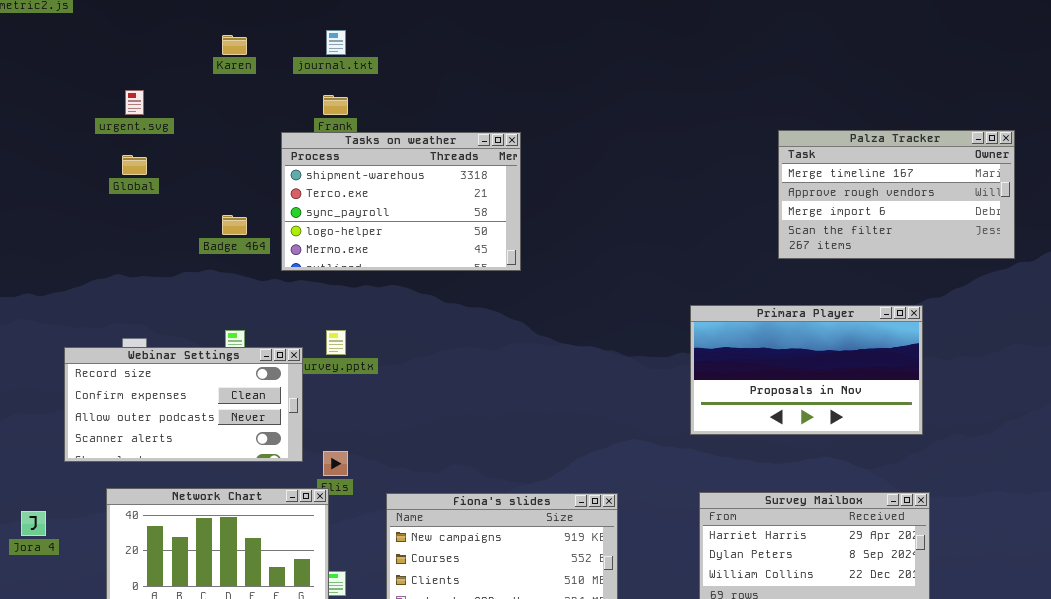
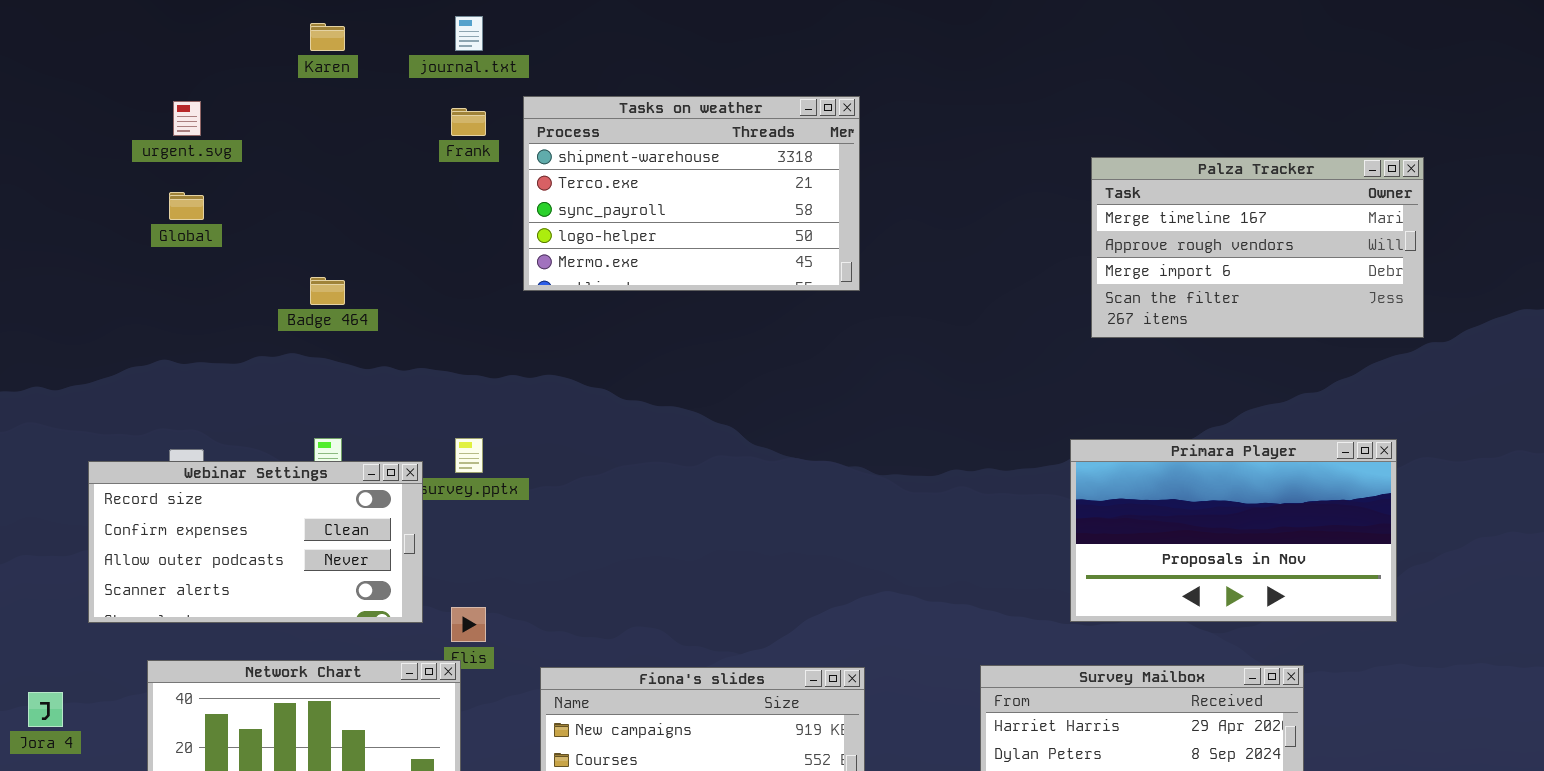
Tasks on weather: [281,132,521,271] -> [523,96,860,291], moved
Primara Player: [690,305,923,435] -> [1070,439,1397,622], moved

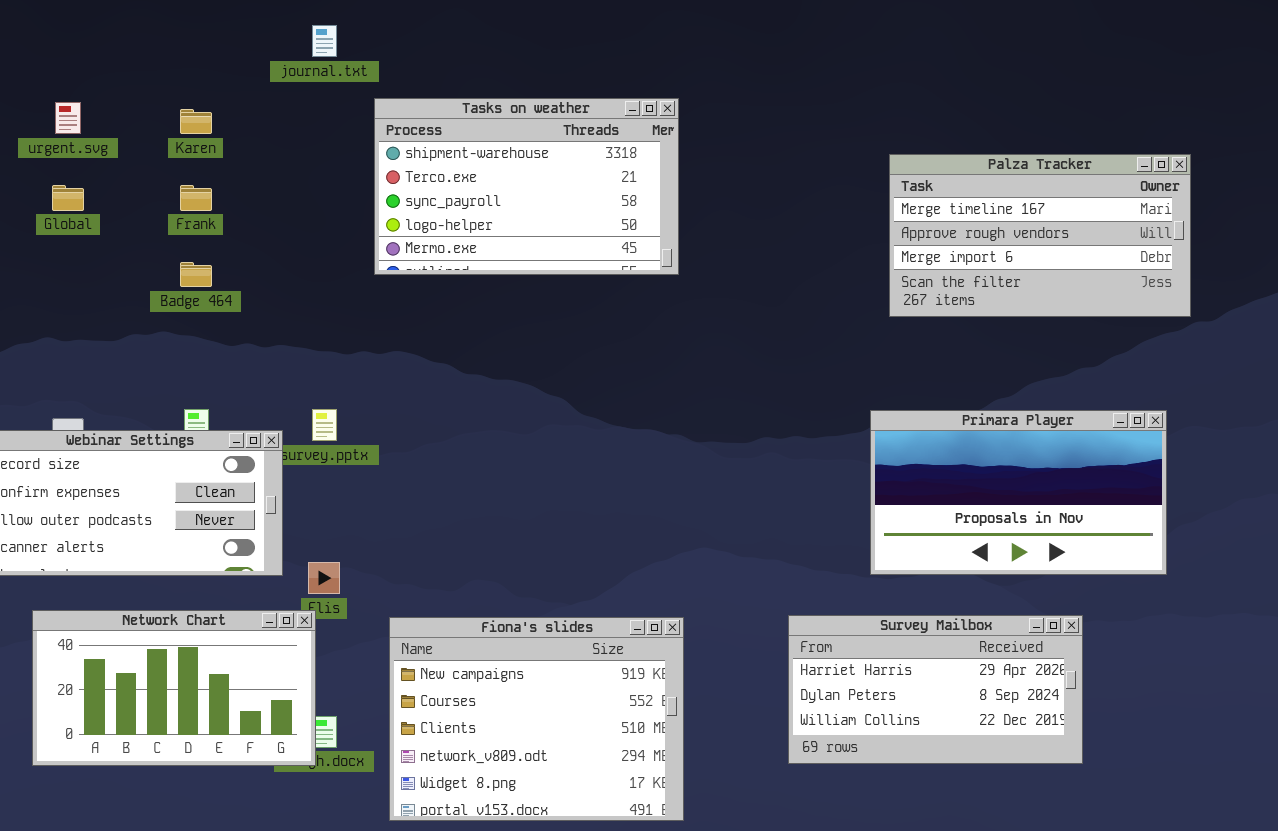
Karen: [310,23,345,51] -> [180,109,212,134], moved
Frank: [451,108,486,136] -> [180,185,212,211], moved

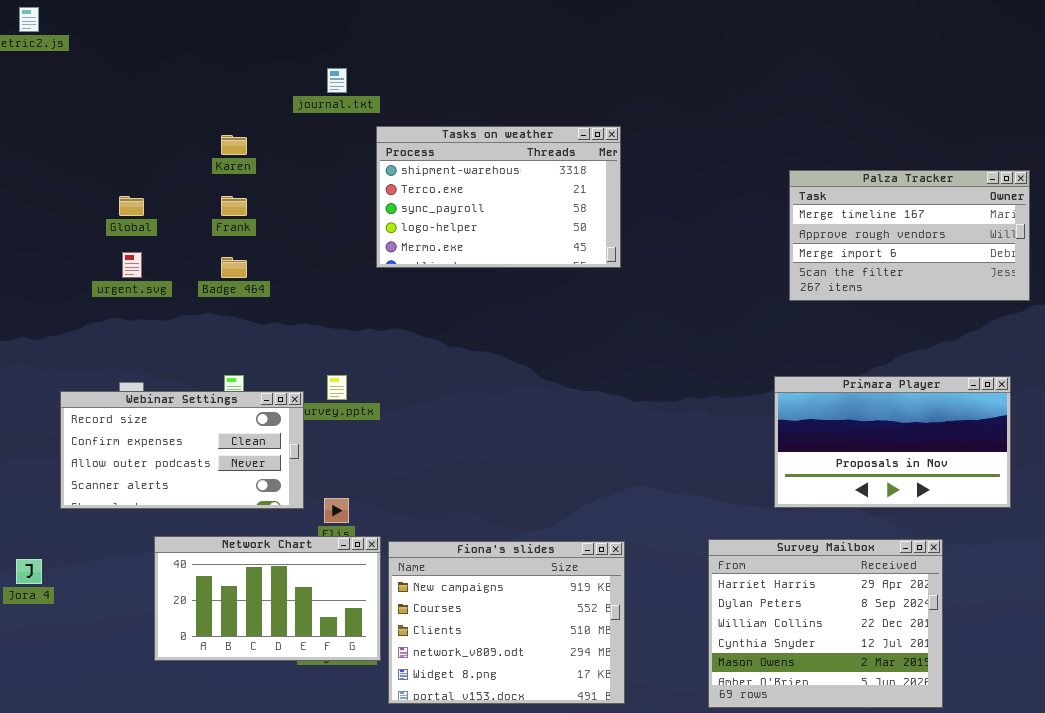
urgent.svg: [55,102,81,134] -> [122,252,142,278], moved
Network Chart: [32,610,316,766] -> [154,536,381,661], moved
Survey Mailbox: [788,615,1083,764] -> [708,539,943,708], resized

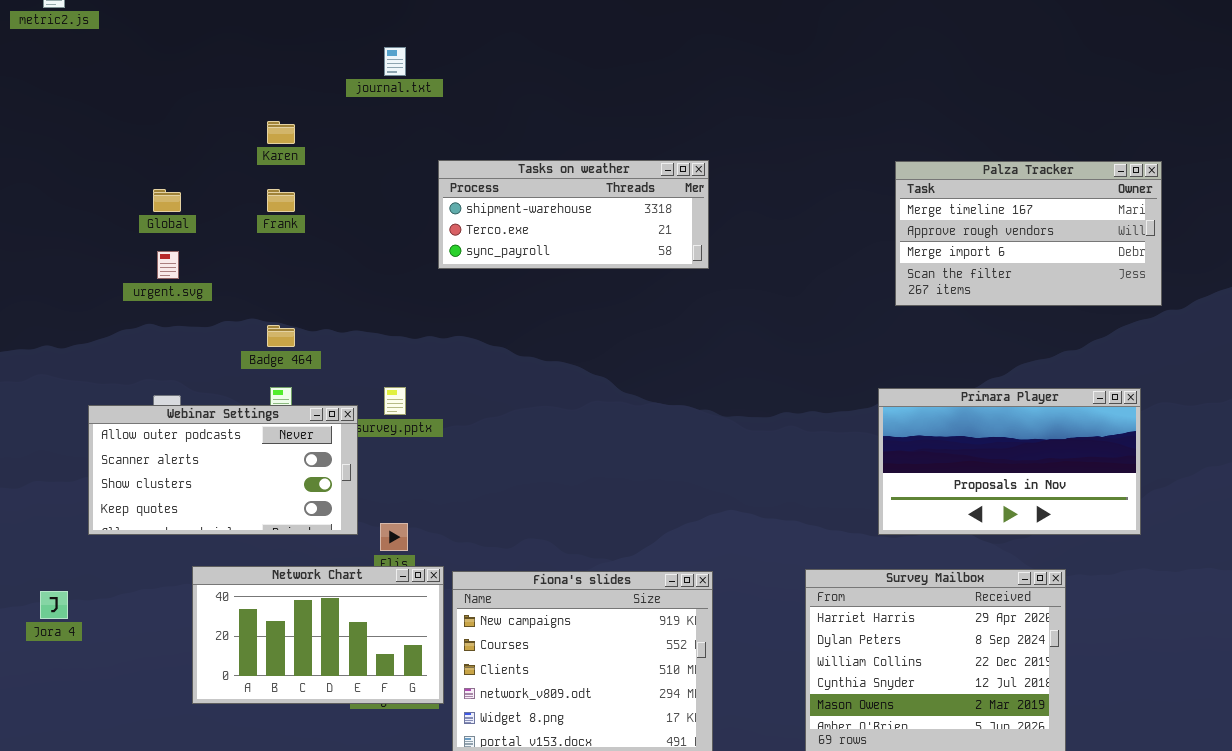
Tasks on weather: [376,126,621,268] -> [438,160,709,269], resized
Badge 464: [221,257,247,278] -> [267,325,295,347], moved
Webinar Settings: [60,391,304,509] -> [88,405,358,535], scrolled down 2 rows

